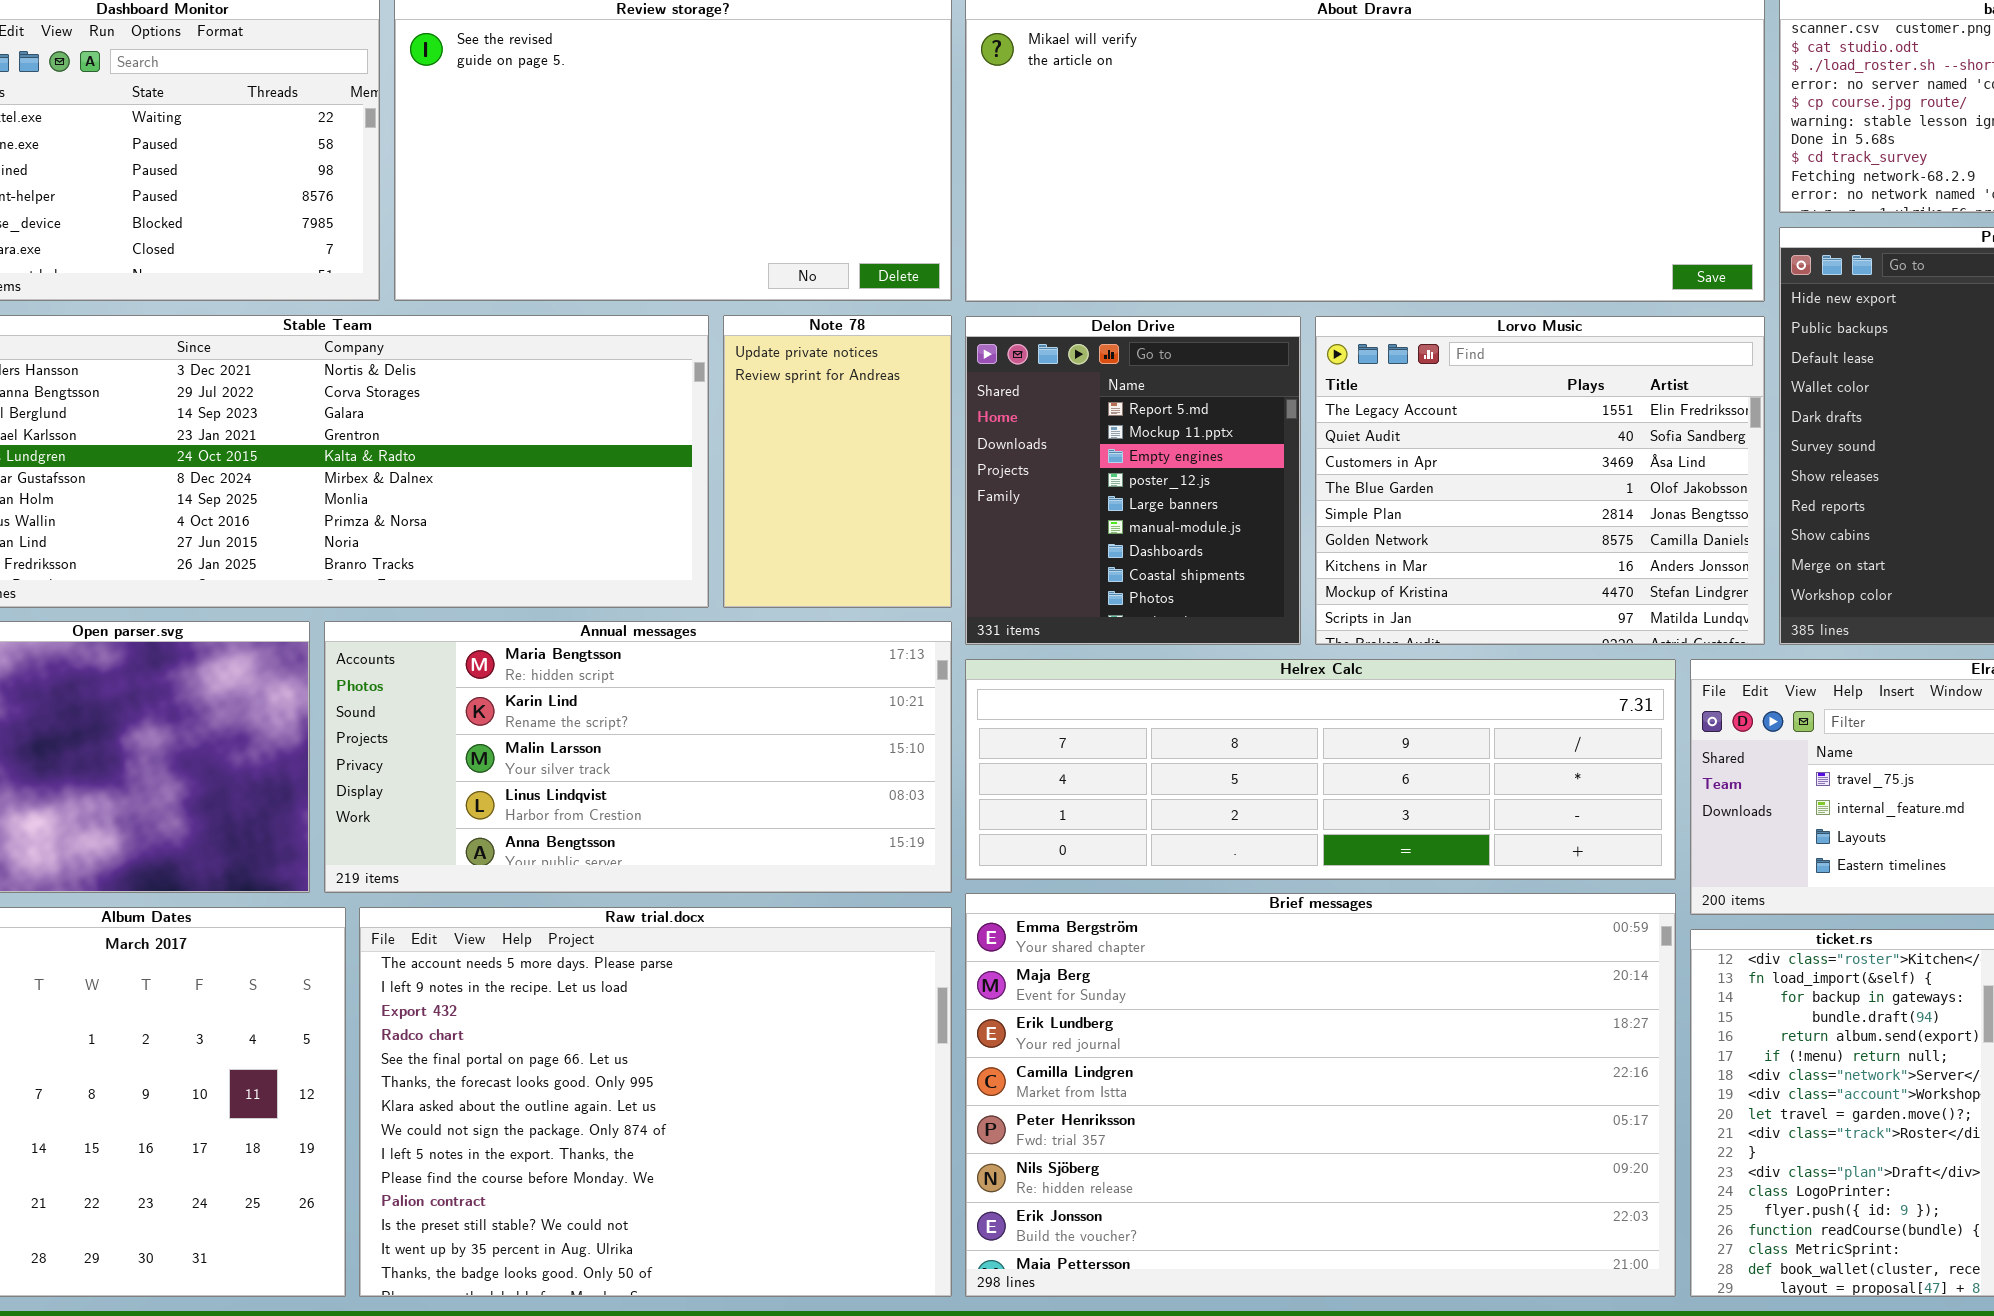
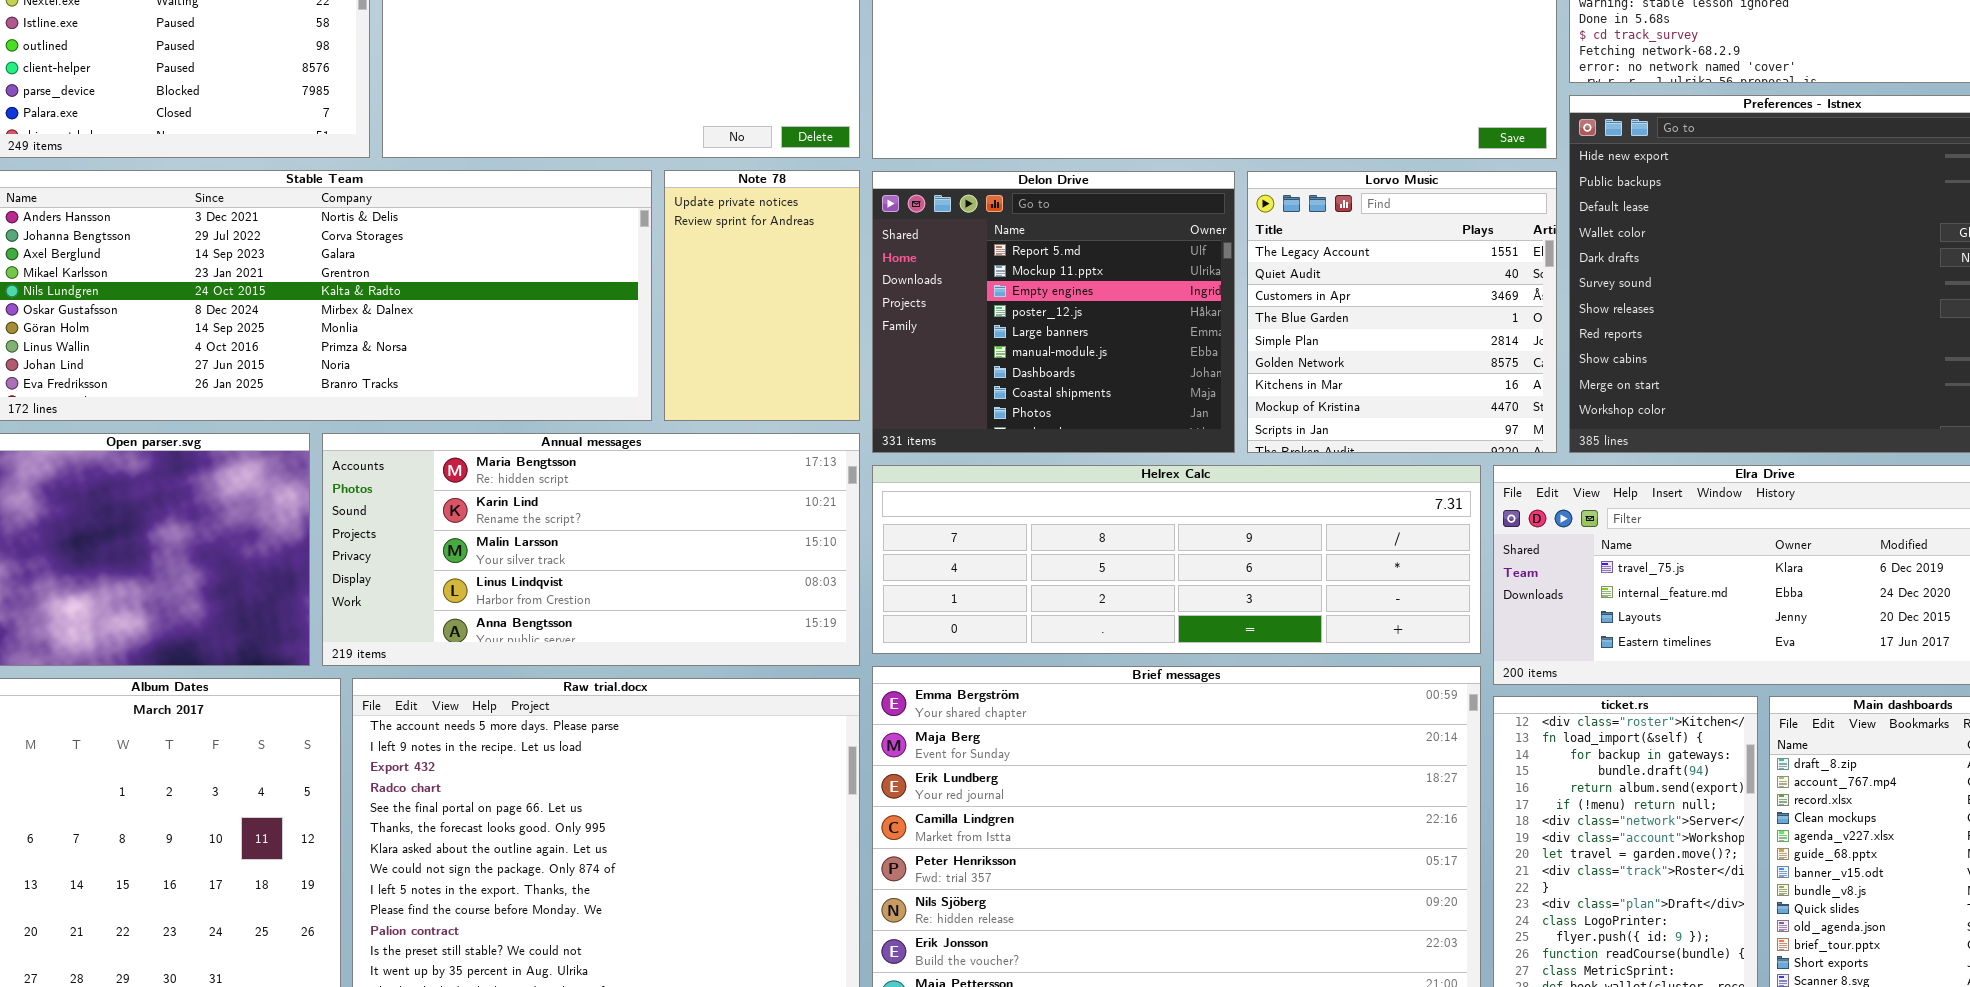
Delon Drive: [965,316,1301,645] -> [872,171,1235,453], resized
Lorvo Music: [1315,316,1765,645] -> [1247,171,1557,453], resized

